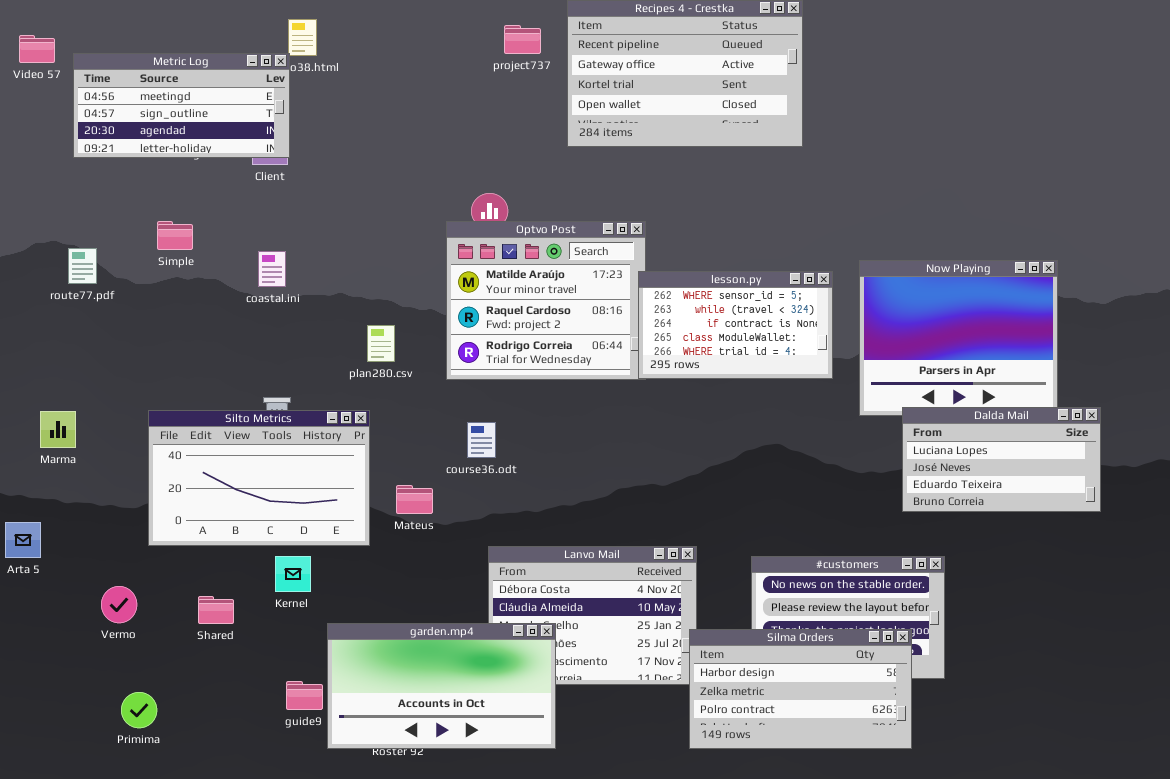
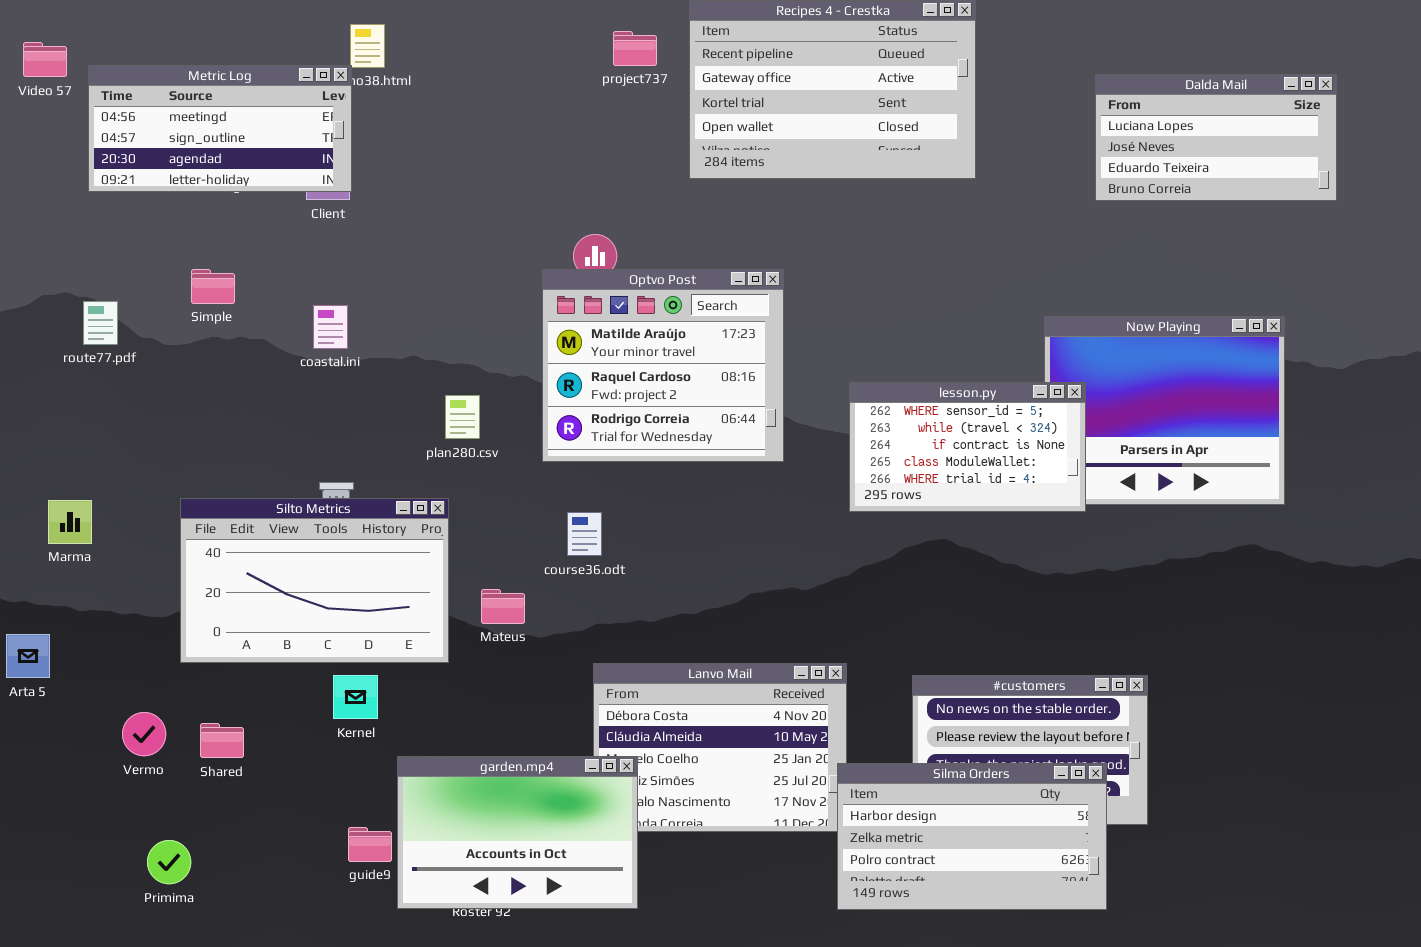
lesson.py: [638,271,833,379] -> [849,382,1086,512], moved
Dalda Mail: [902,407,1101,512] -> [1095,74,1337,201], moved
Shared: [198,596,234,624] -> [200,723,244,758], moved
garden.mp4: [327,623,556,749] -> [397,756,638,909], resized

